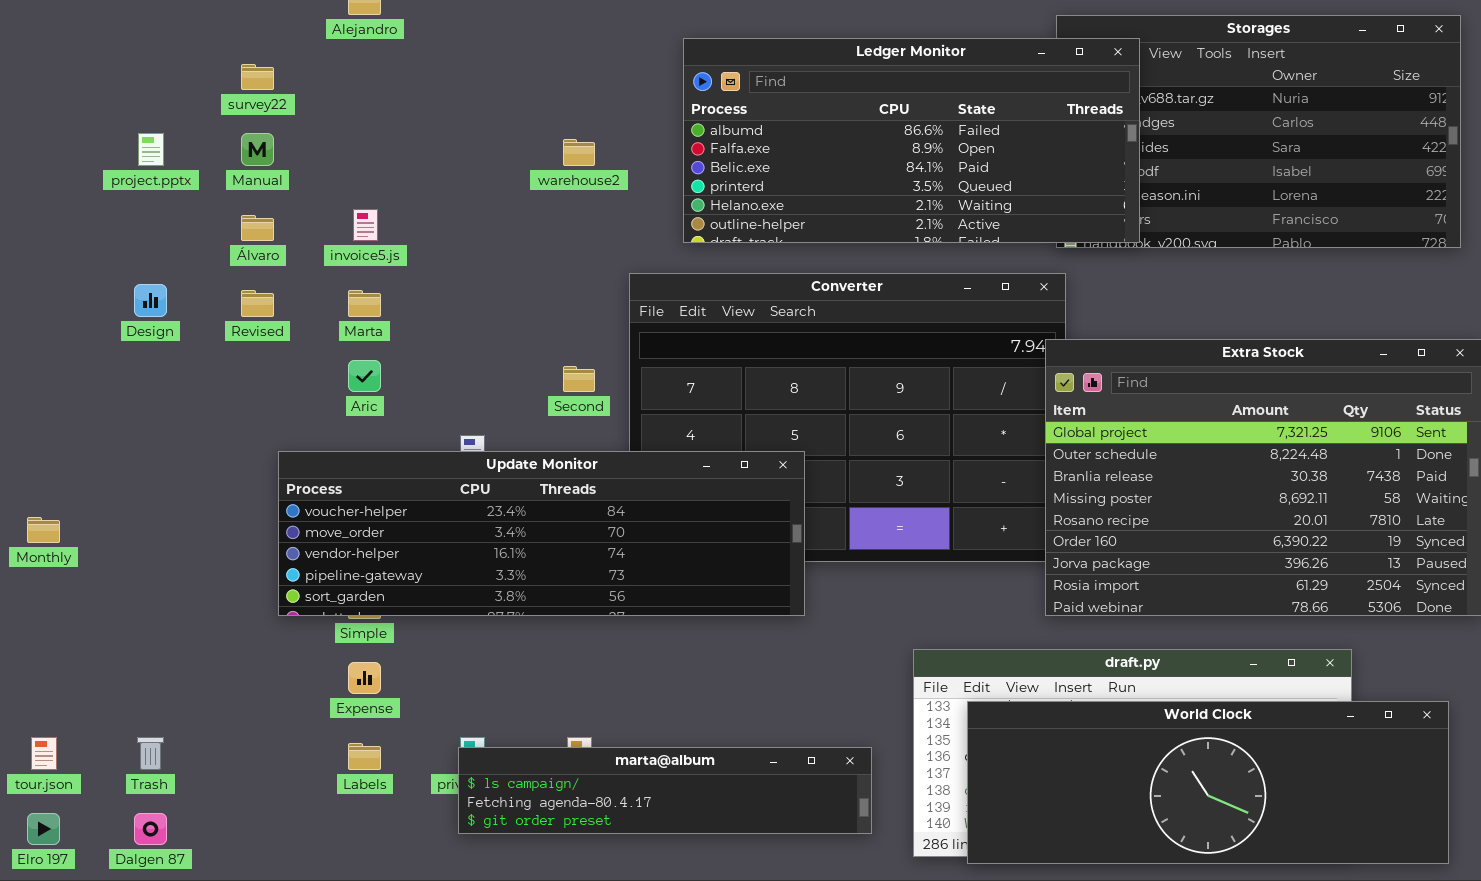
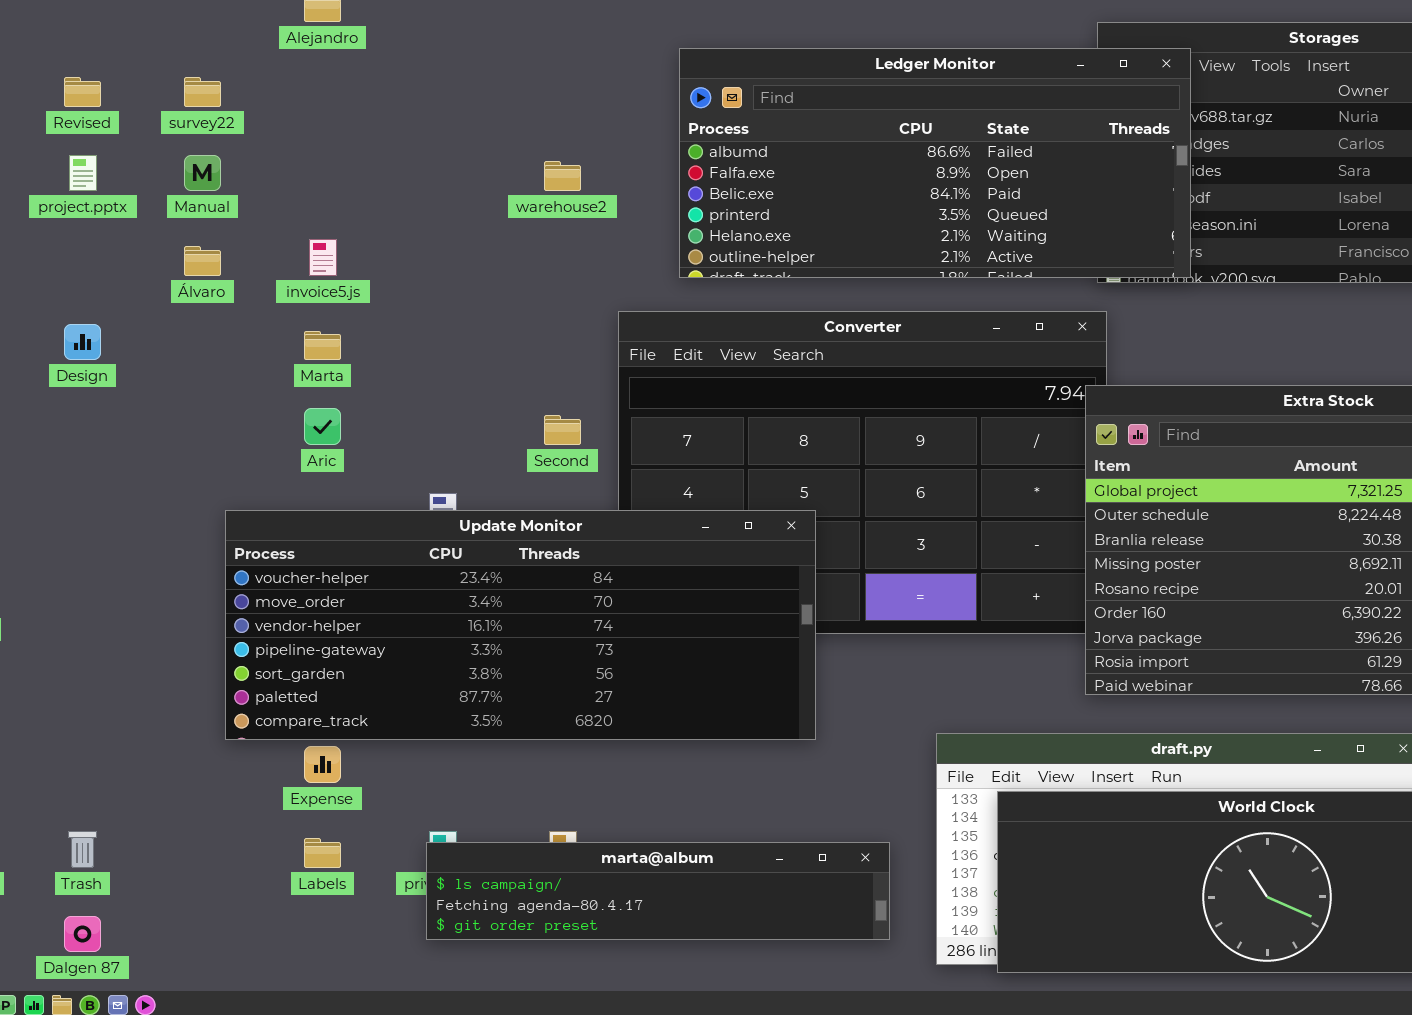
Revised: [241,290,274,317] -> [64,77,101,107], moved
Update Monitor: [278,451,805,616] -> [225,510,816,740], resized

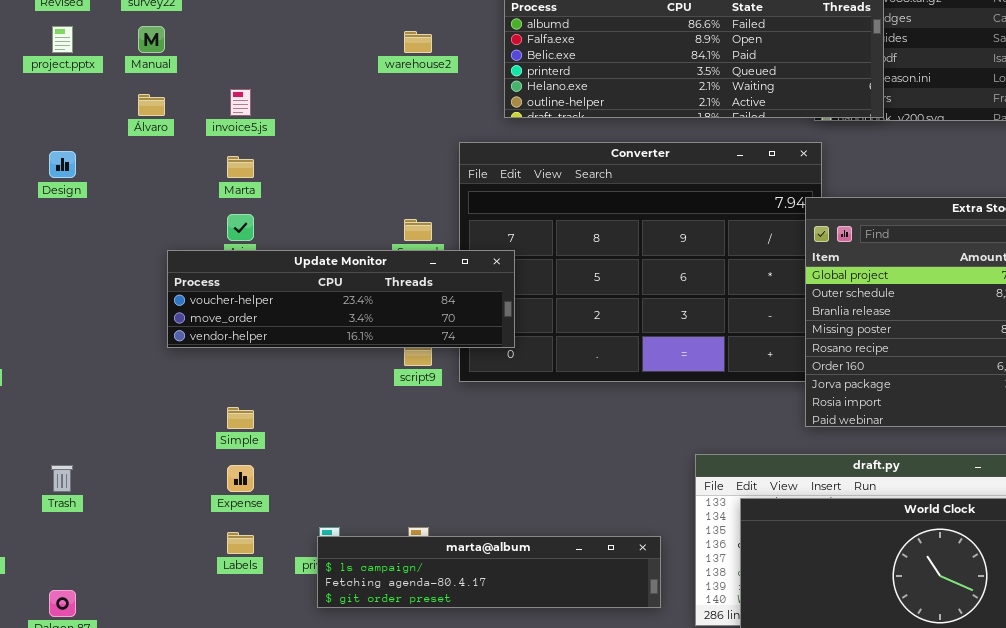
Update Monitor: [225,510,816,740] -> [167,250,515,348], moved, resized
Trash: [68,831,97,868] -> [51,465,73,492], moved

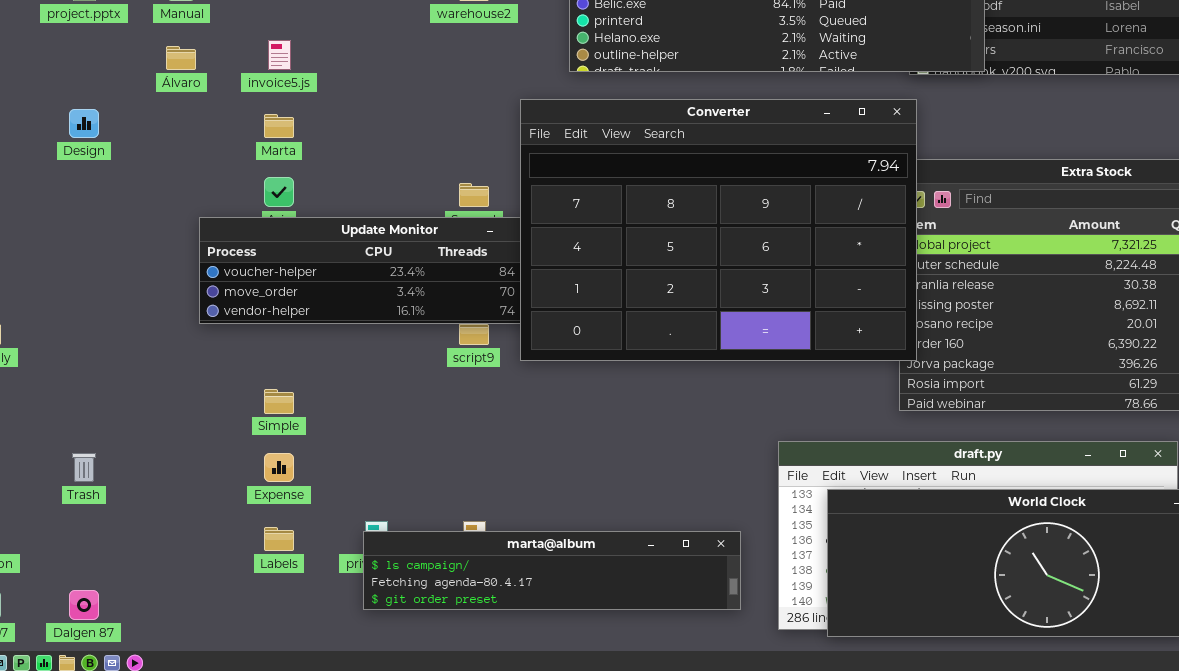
Converter: [459,142,822,382] -> [520,99,917,361], raised

